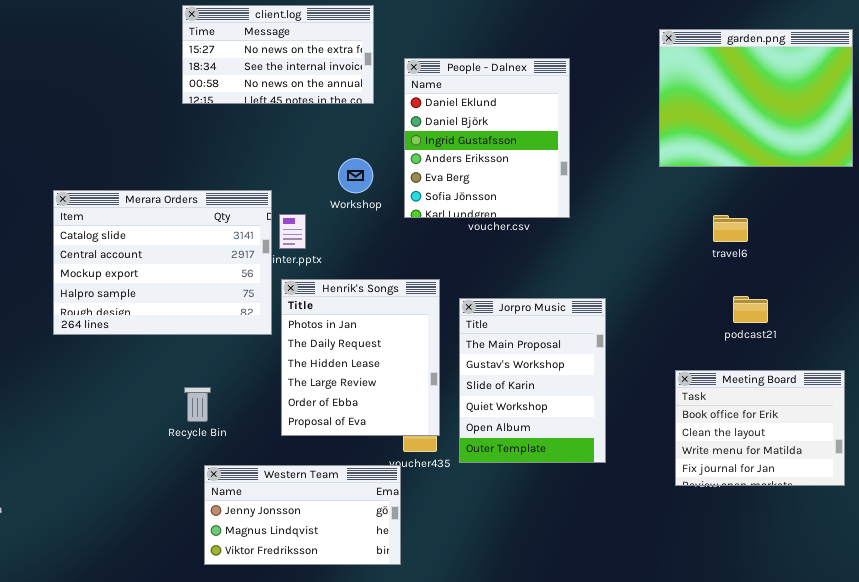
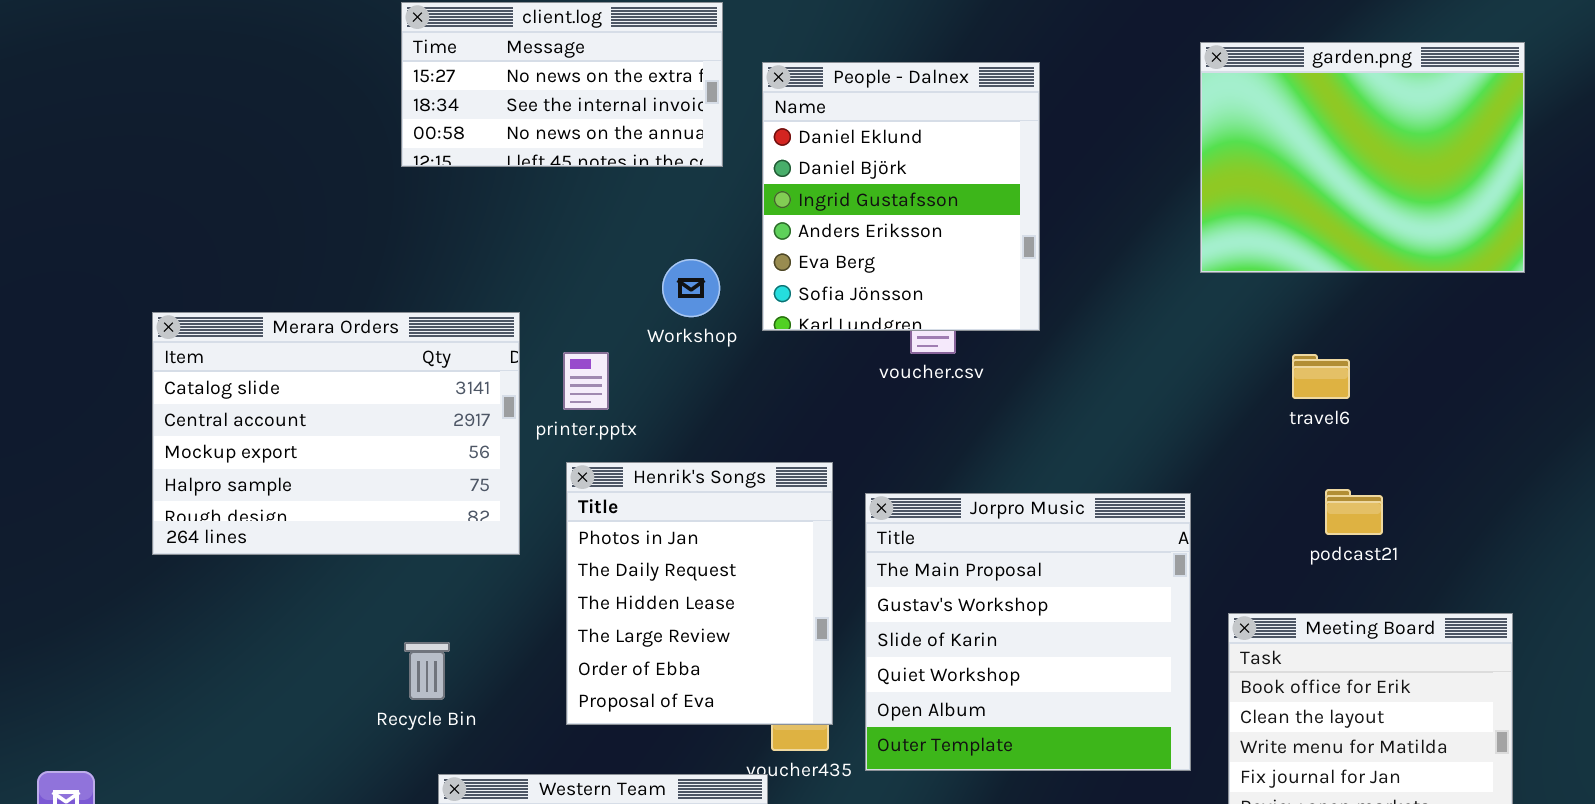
People - Dalnex: [404,58,570,218] -> [762,62,1040,331], moved
Merara Orders: [53,190,272,335] -> [152,312,520,555], moved
Jorpro Music: [459,298,606,463] -> [865,493,1191,771], resized

